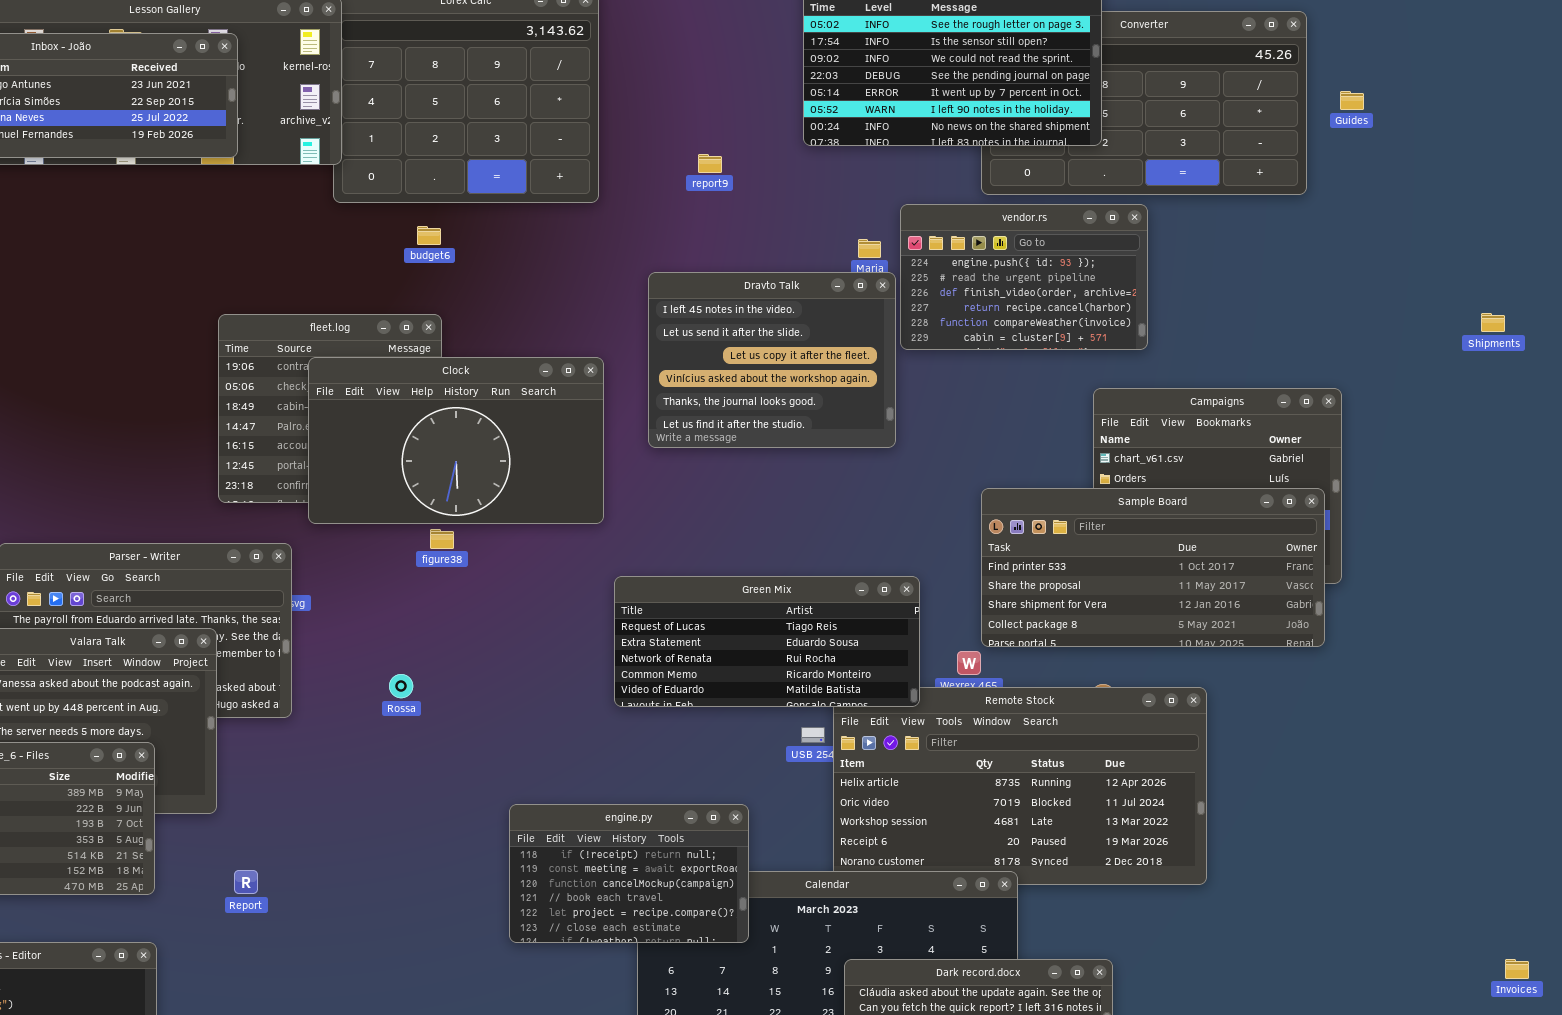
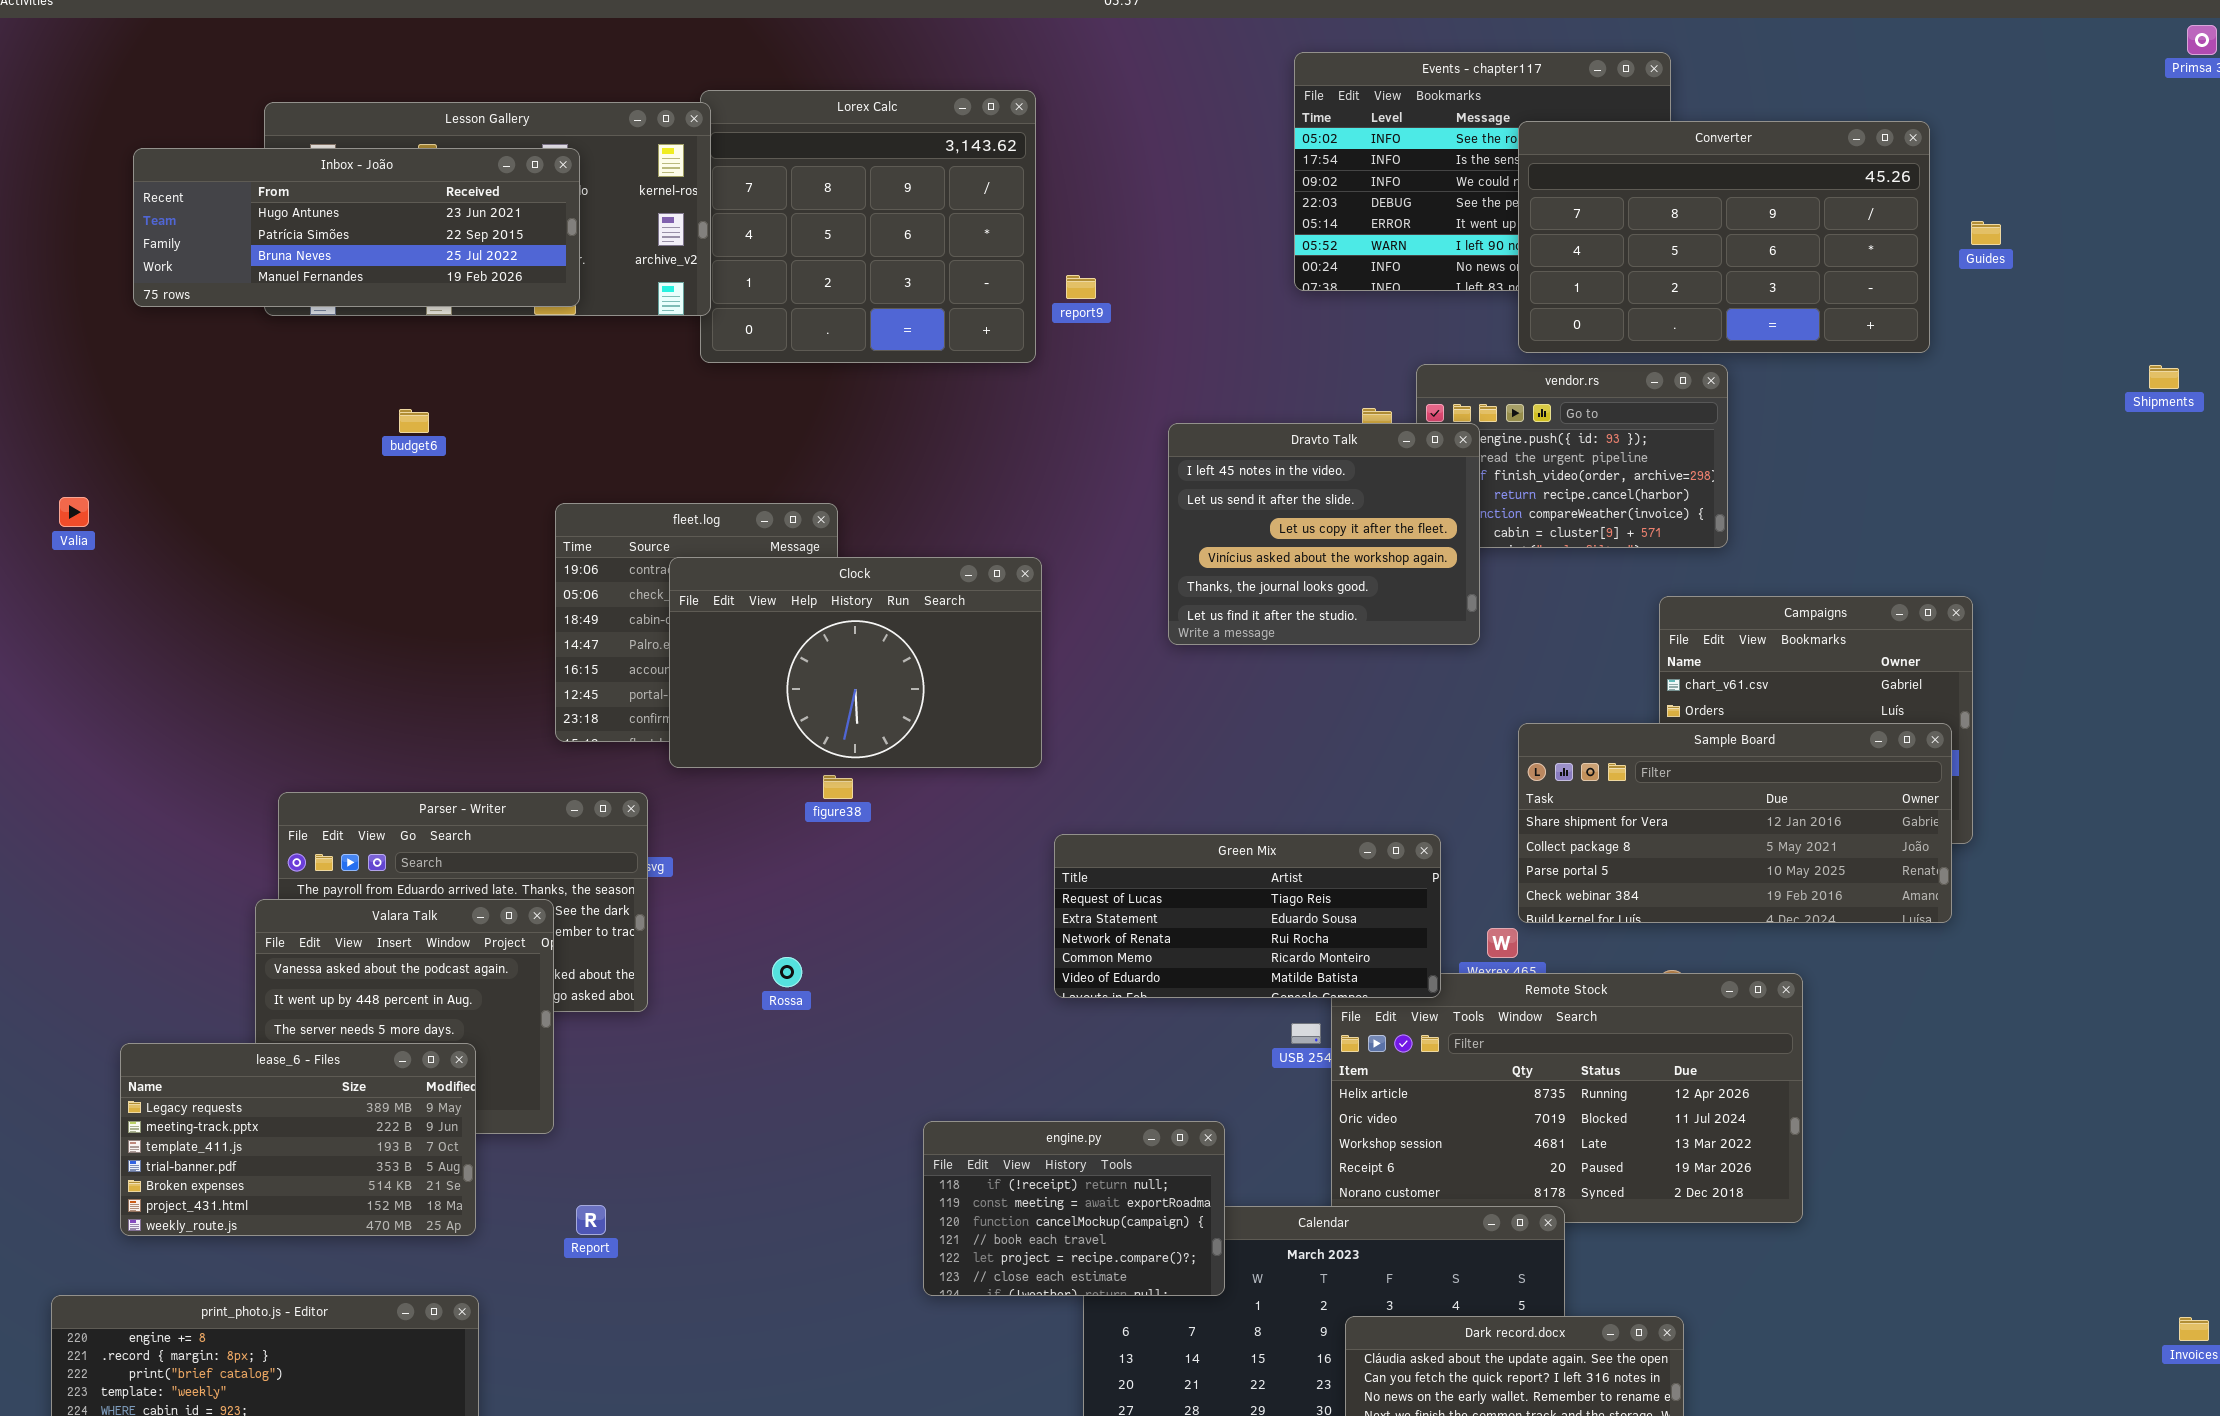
Converter: [981,11,1307,195] -> [1518,121,1930,353], raised
report9: [698,154,722,173] -> [1066,275,1096,299], moved
budget6: [417,226,441,245] -> [399,409,429,433], moved
Dravto Talk: [648,272,896,448] -> [1168,423,1480,645], moved
Shipments: [1481,313,1505,332] -> [2149,365,2179,389], moved
Sample Board: [981,488,1325,647] -> [1518,723,1952,923], scrolled down 2 rows

